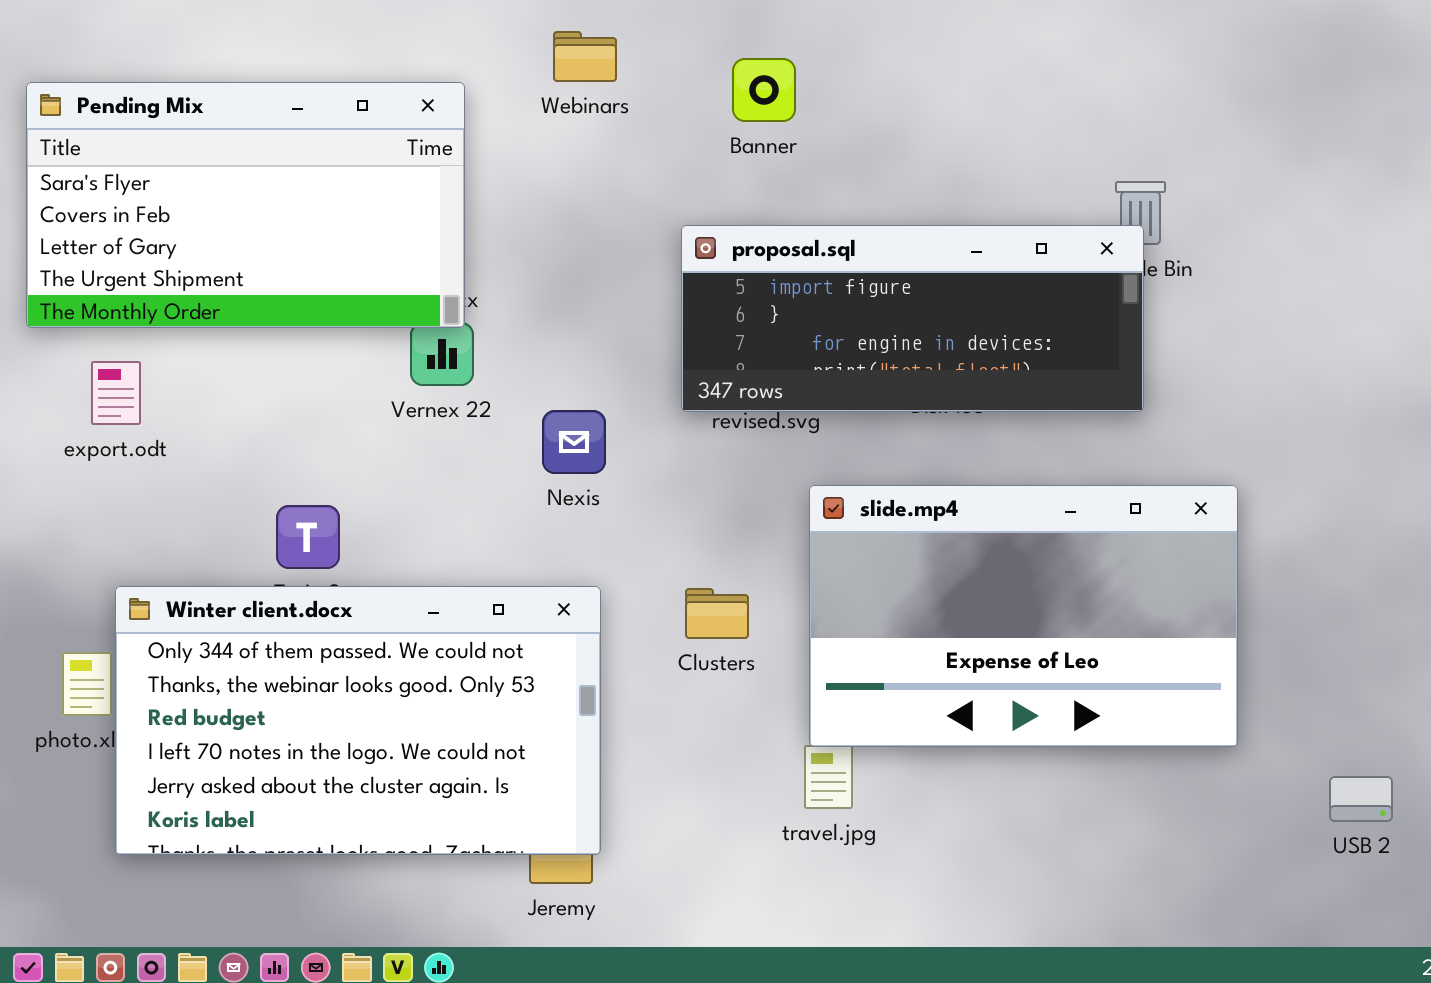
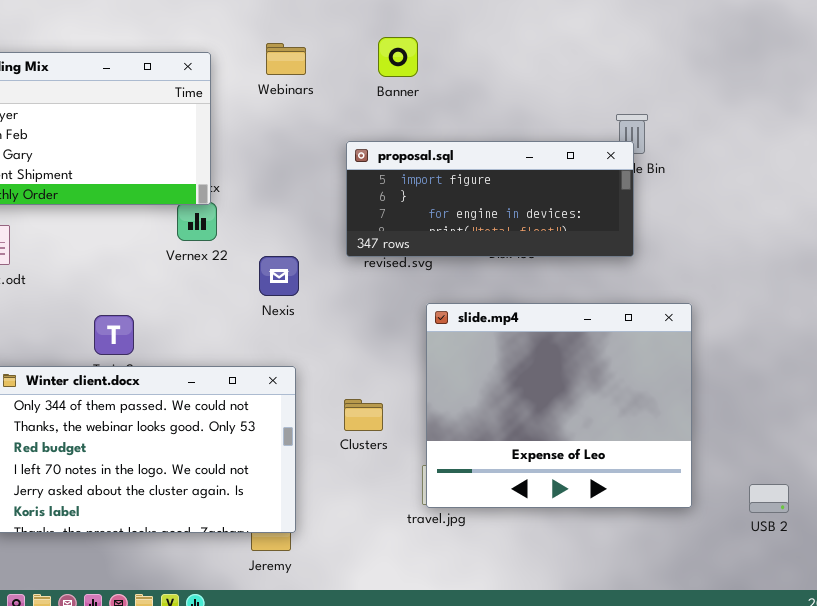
Webinars: [553,31,617,82] -> [266,43,306,75], moved
slide.mp4: [809,485,1238,747] -> [426,303,692,508], resized
Clusters: [685,588,749,639] -> [344,399,383,431], moved

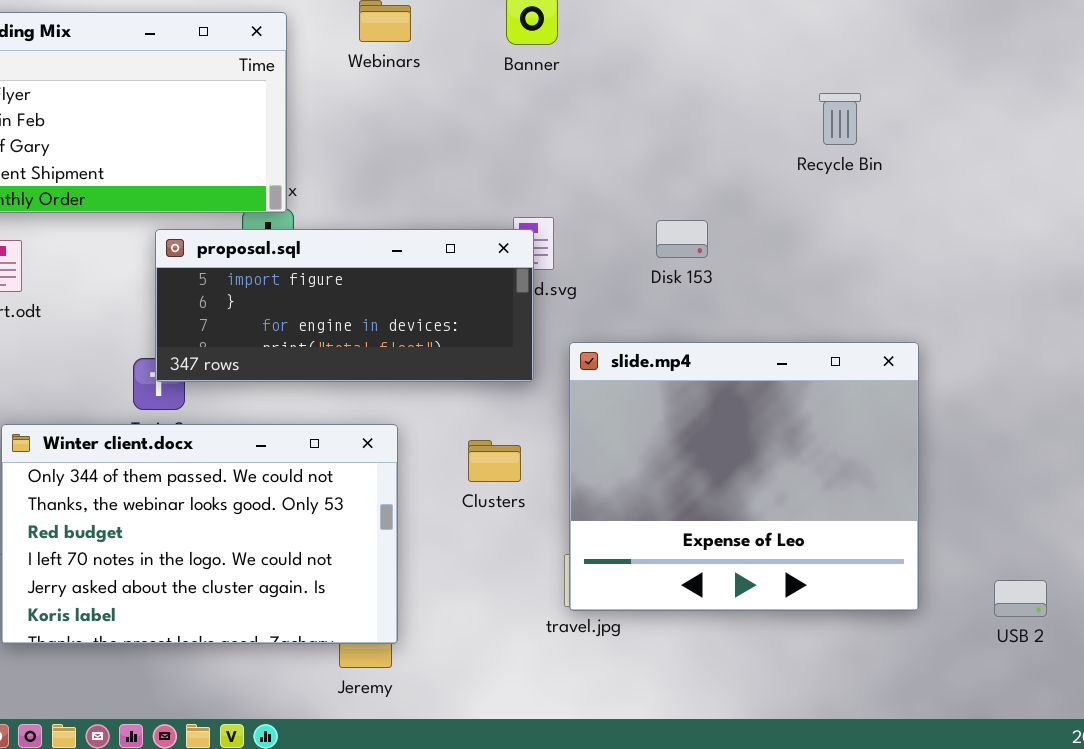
proposal.sql: [346,141,634,257] -> [155,229,534,382], moved
Clusters: [344,399,383,431] -> [468,440,521,482], moved

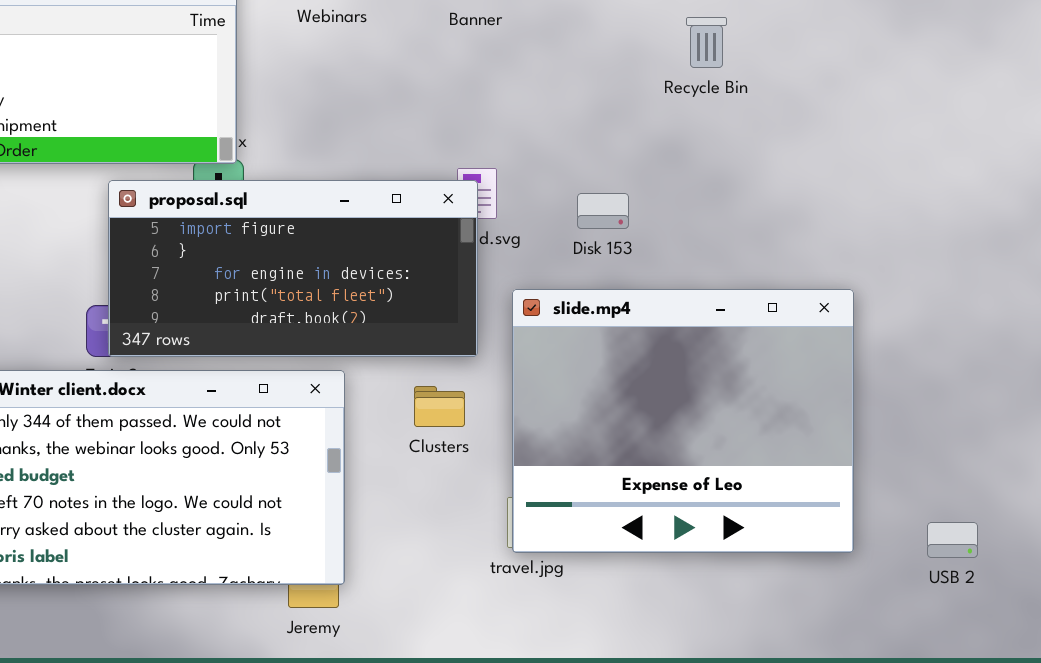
Recycle Bin: [819,93,861,145] -> [686,17,727,68], moved
Disk 153: [656,220,708,258] -> [577,193,629,229], moved
proposal.sql: [155,229,534,382] -> [108,180,478,357], resized

